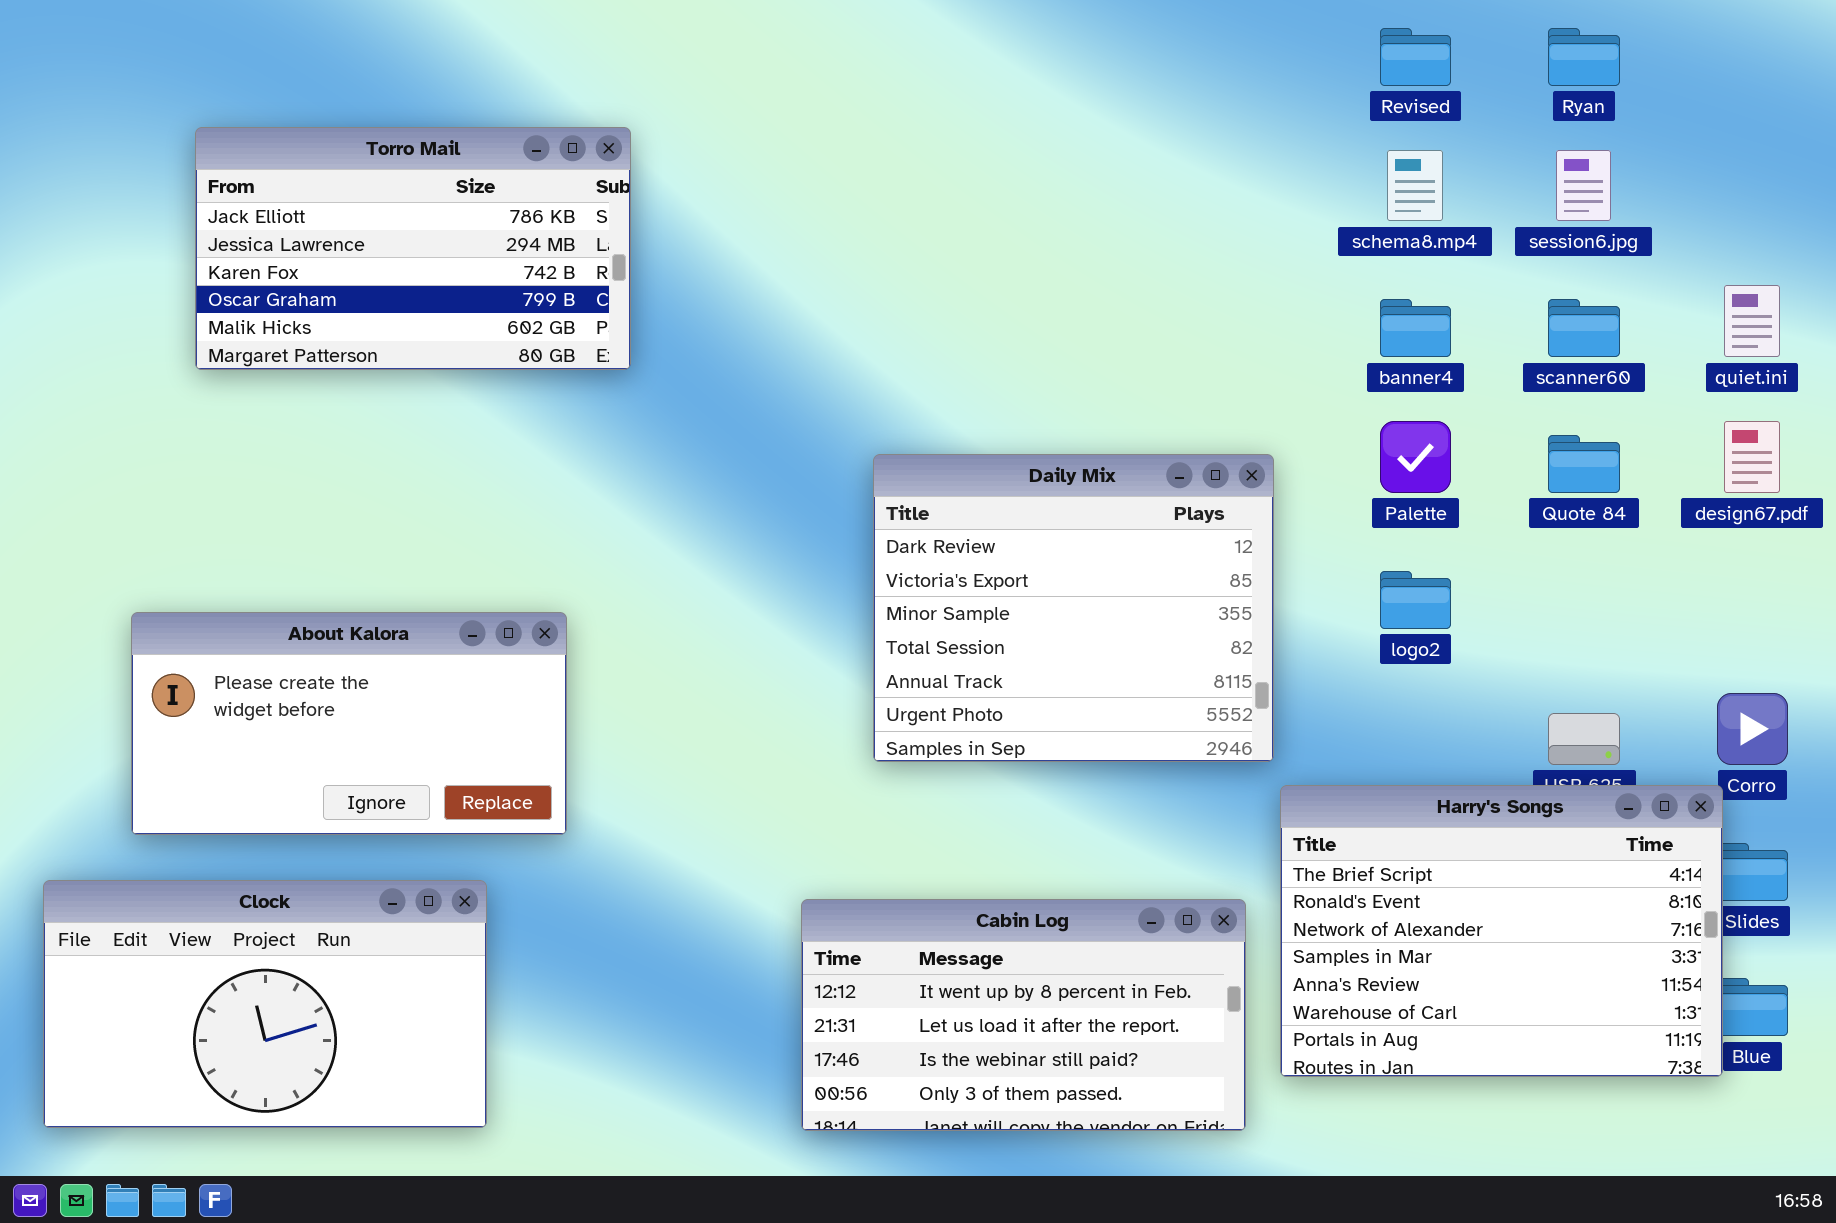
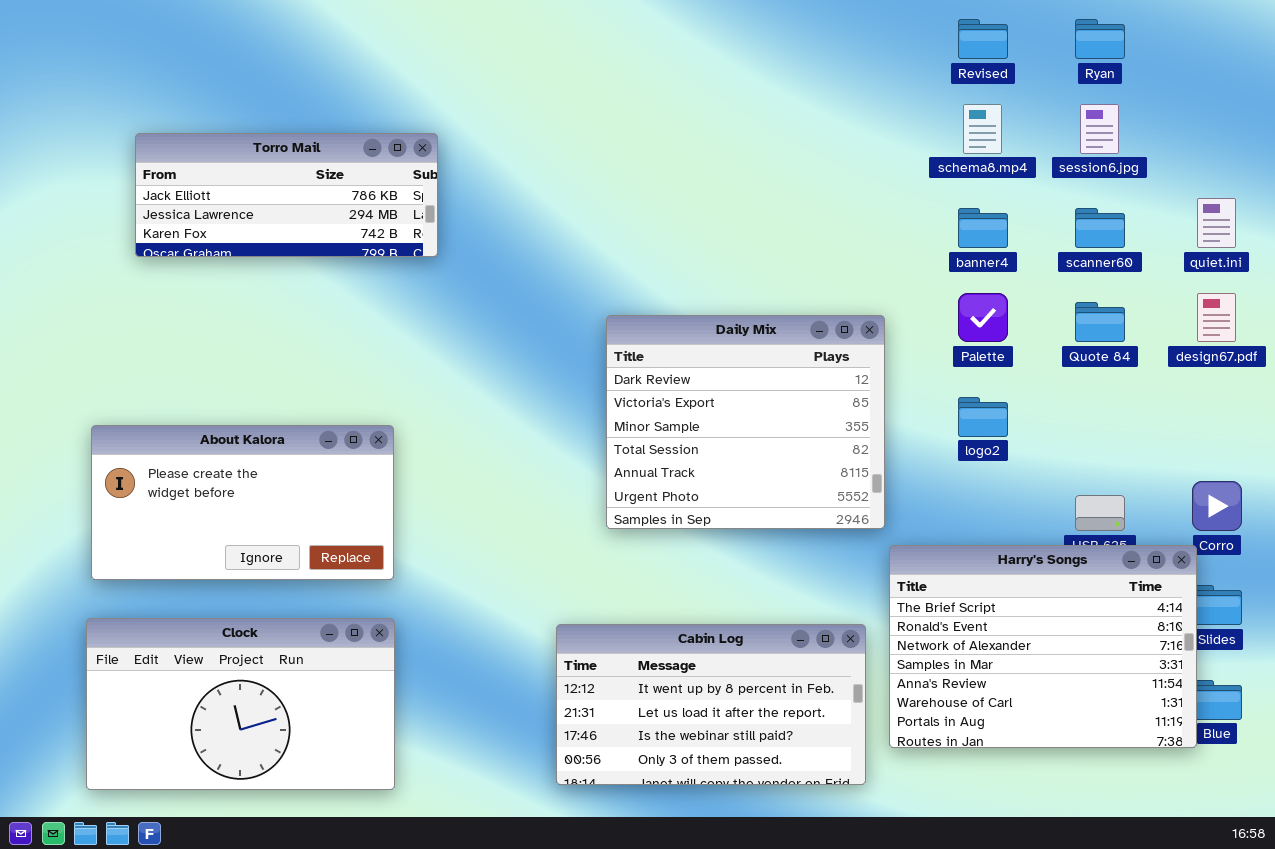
Torro Mail: [195,127,631,370] -> [135,133,438,257], resized
Clock: [43,880,487,1128] -> [86,618,395,790], moved

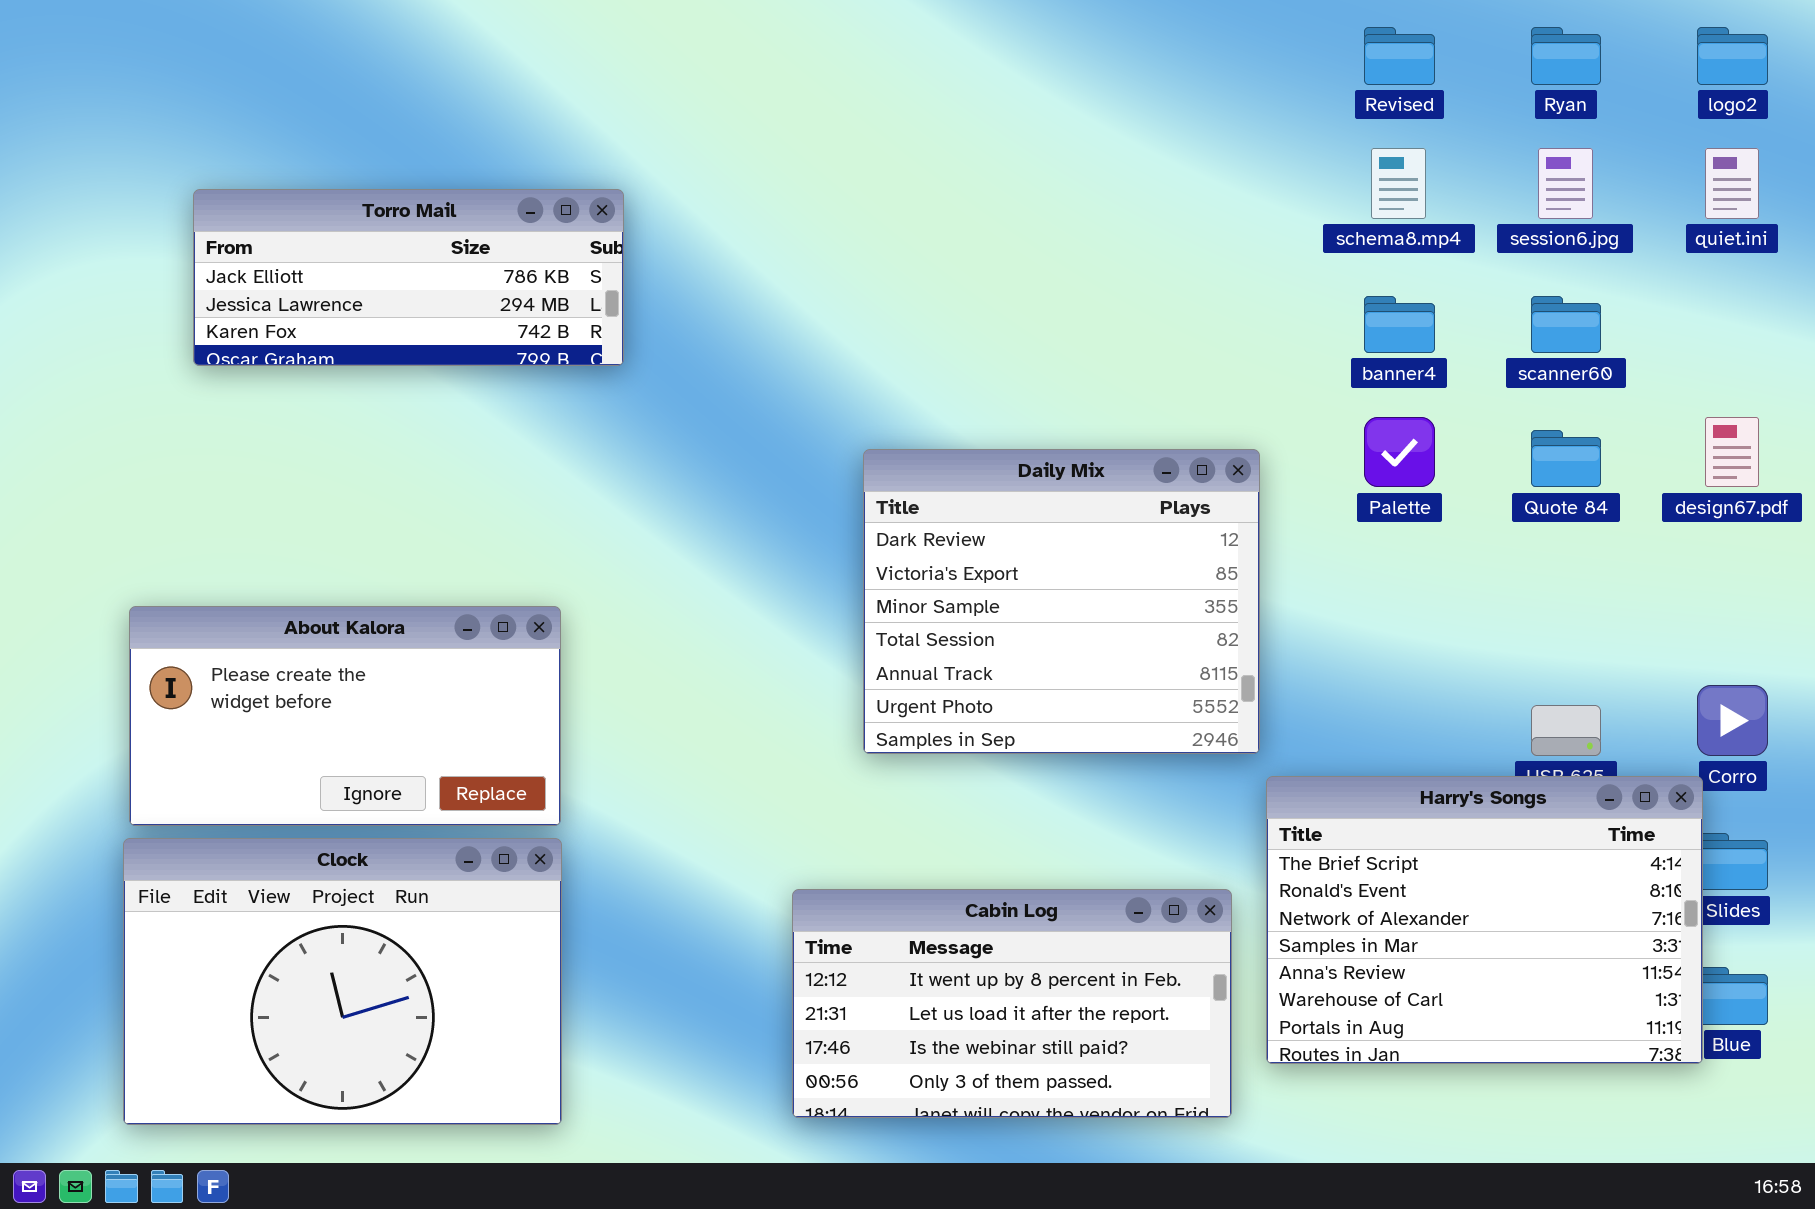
quiet.ini: [1197,198,1236,248] -> [1705,148,1759,219], moved
logo2: [958,397,1008,437] -> [1697,27,1768,85], moved
Clock: [86,618,395,790] -> [123,838,562,1125], resized

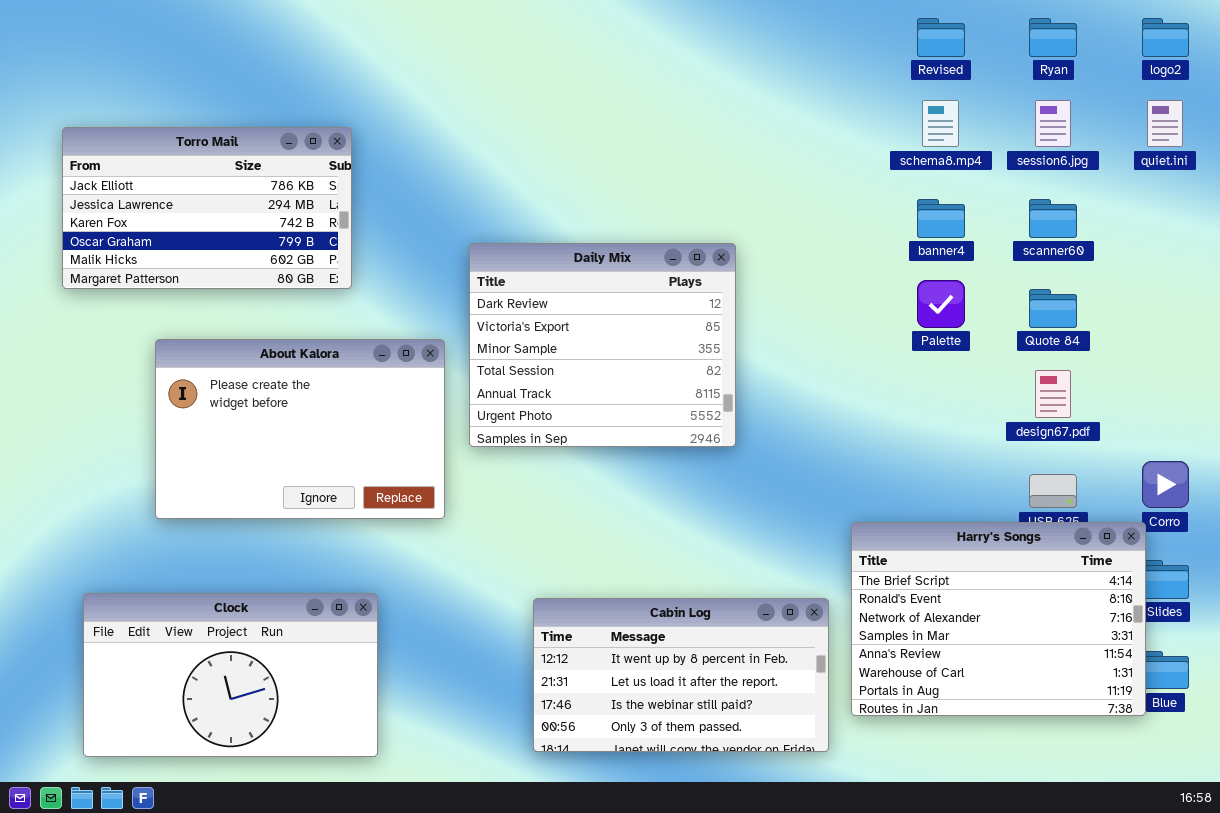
Torro Mail: [193,189,624,366] -> [62,127,352,289], moved, resized
design67.pdf: [1705,417,1759,487] -> [1035,370,1071,418], moved
Daily Mix: [863,449,1260,754] -> [469,243,736,447], moved
About Kalora: [129,606,561,826] -> [155,339,445,519], moved, resized
Clock: [123,838,562,1125] -> [83,593,378,757], resized

